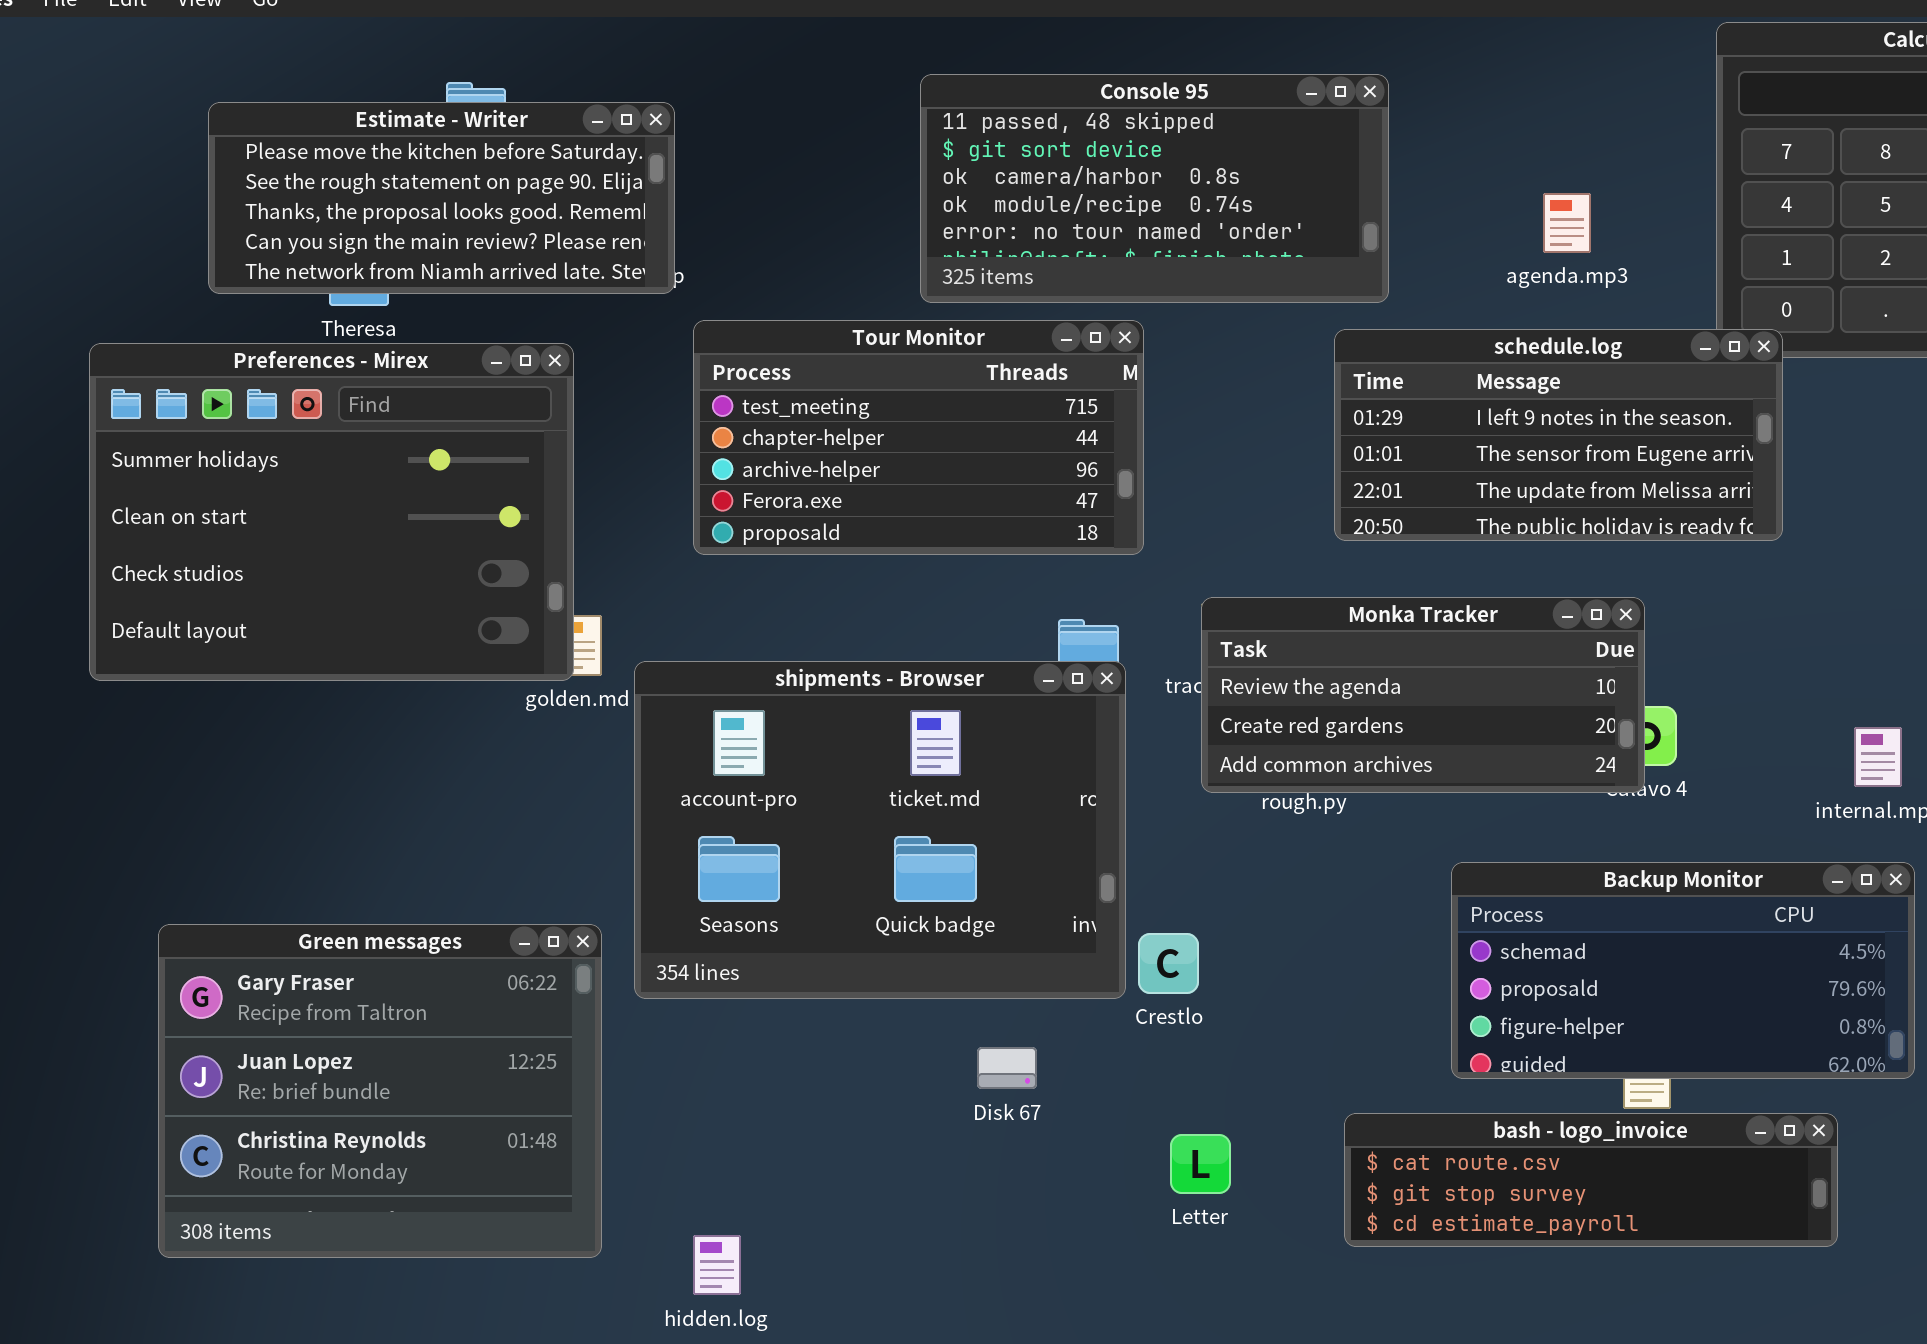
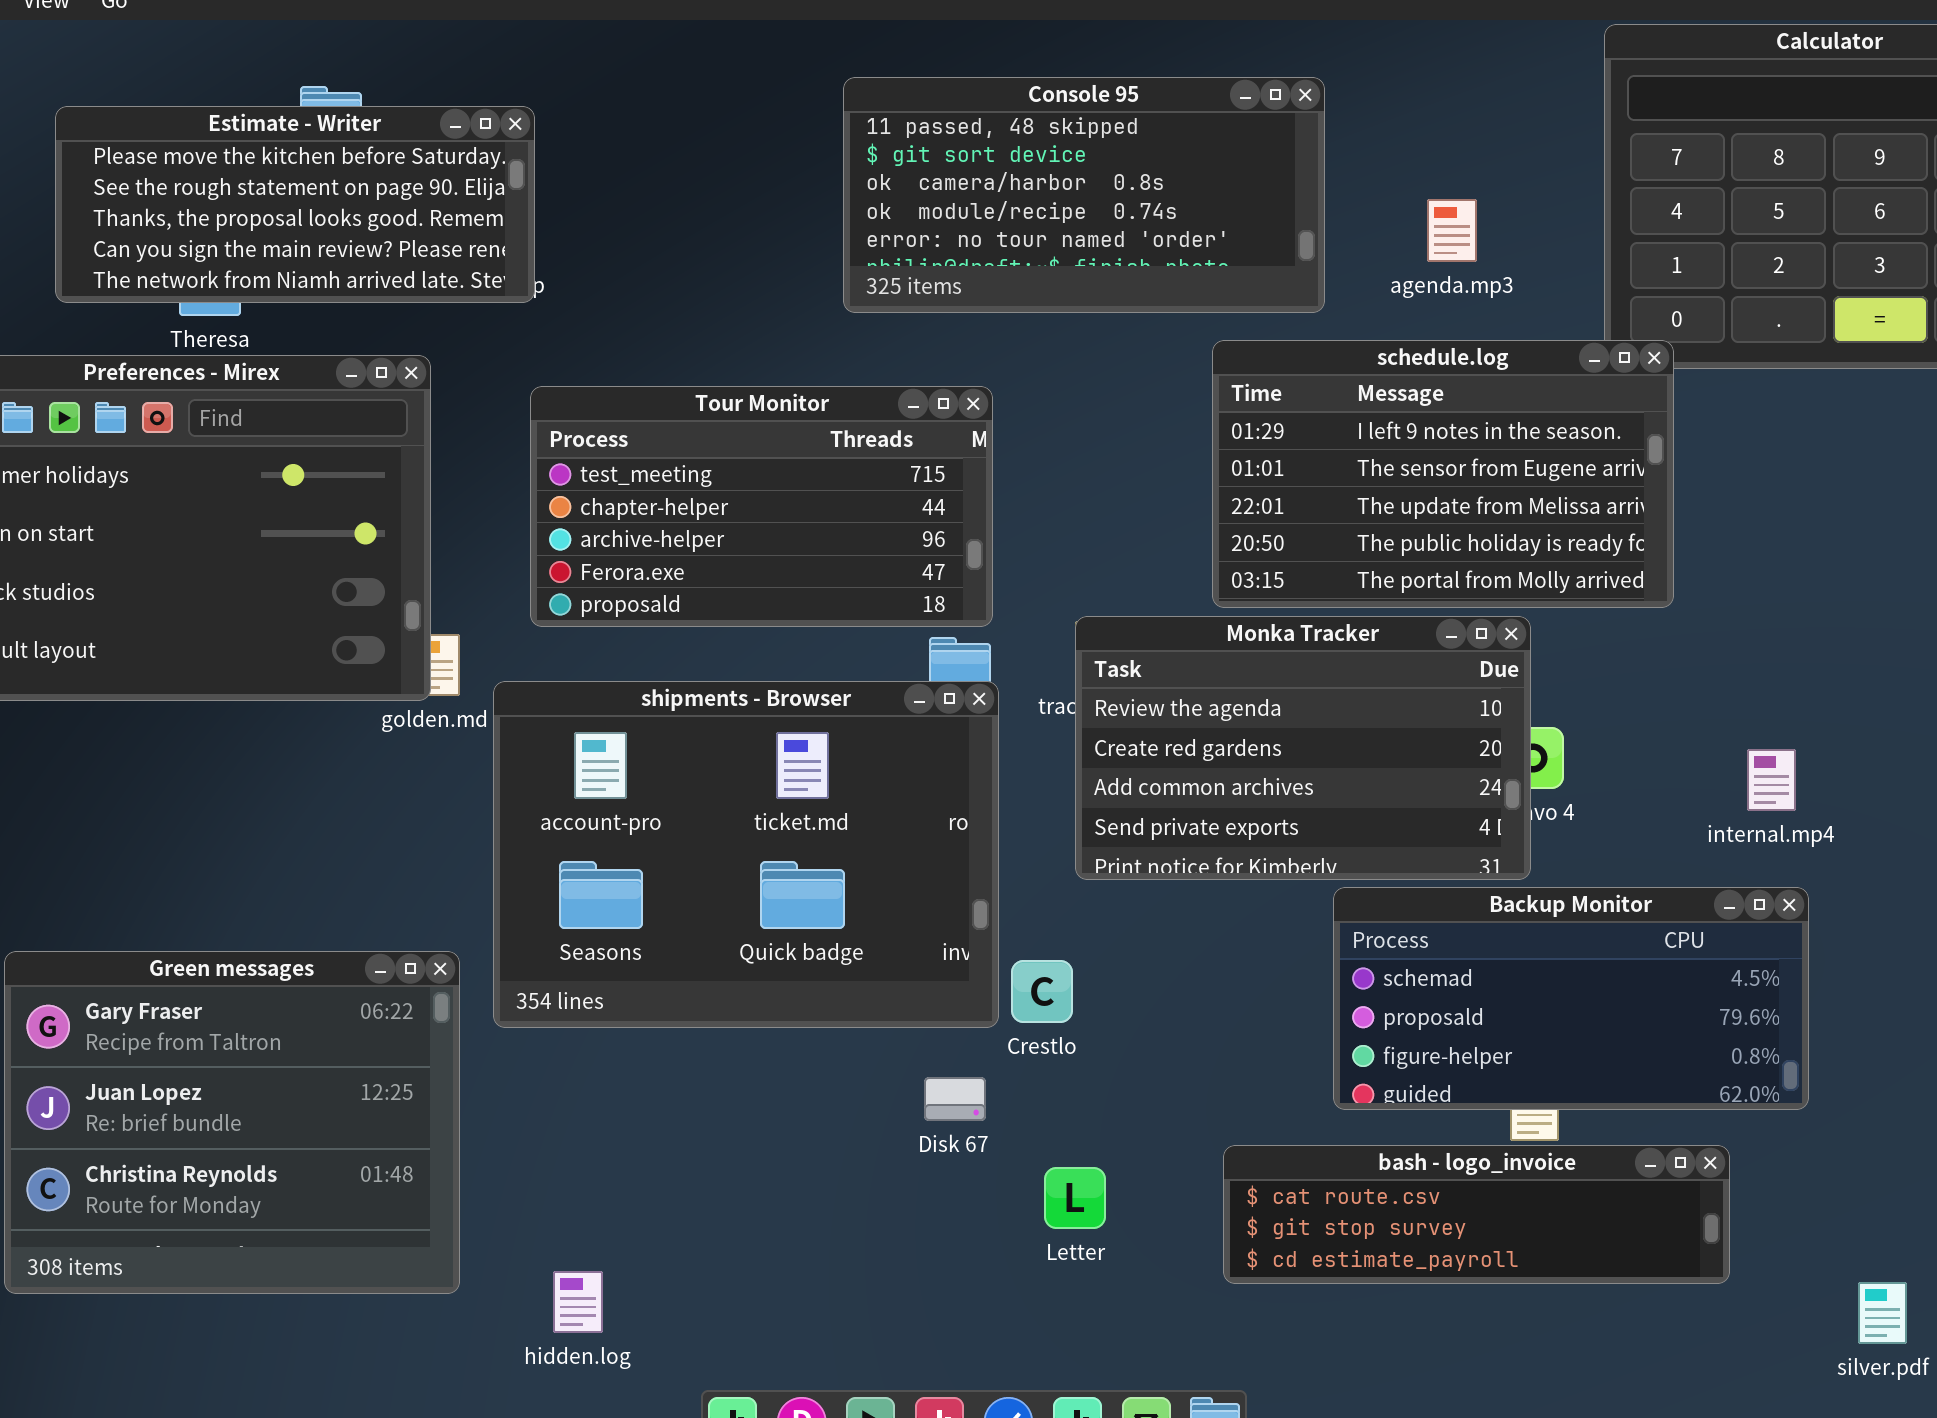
Console 95: [920,74,1389,303] -> [843,77,1325,313], moved
Tour Monitor: [693,320,1144,555] -> [530,386,993,627], moved
schedule.log: [1334,329,1783,541] -> [1212,340,1674,608], resized
Monka Tracker: [1201,597,1645,793] -> [1075,616,1531,880], resized
Disk 67: [977,1047,1037,1089] -> [924,1077,986,1121], moved

